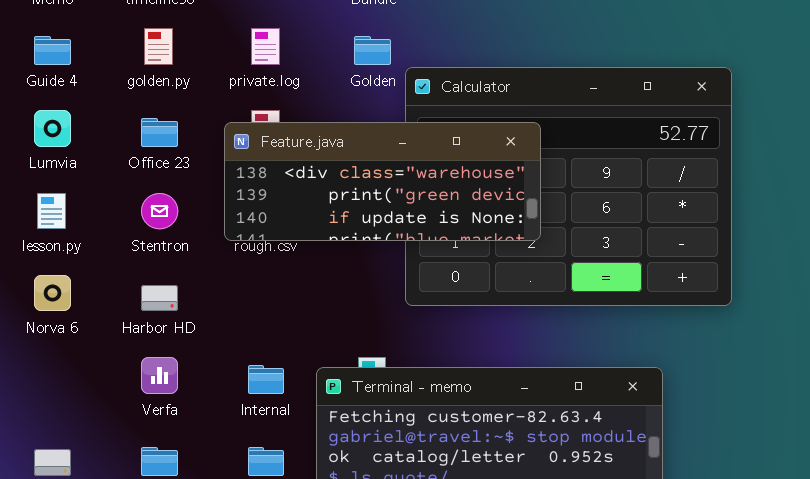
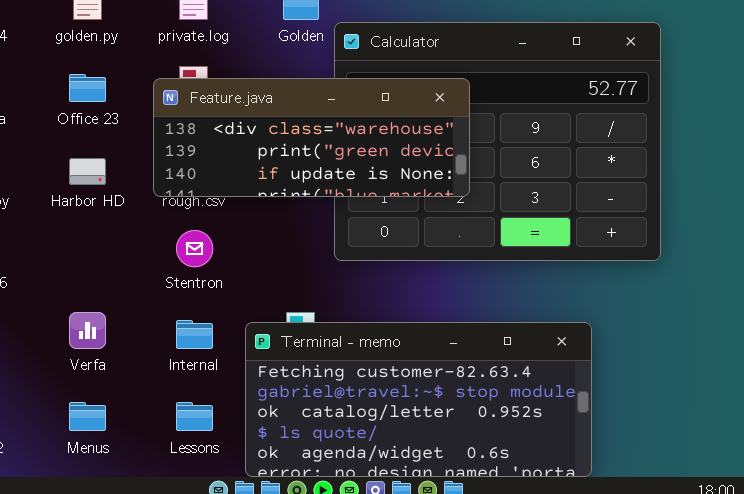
Stentron: [141,193,178,229] -> [176,230,213,267], moved
Harbor HD: [141,285,178,311] -> [69,158,106,185], moved

